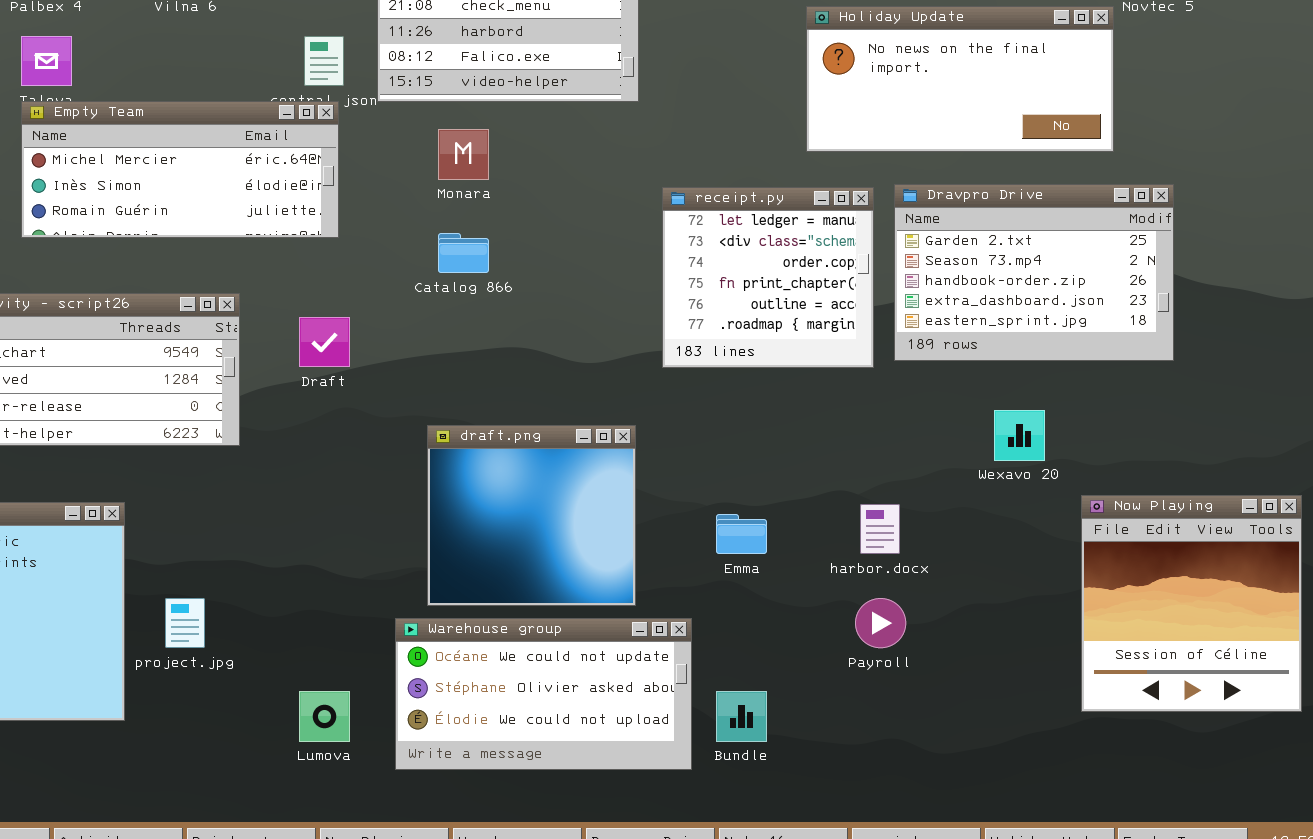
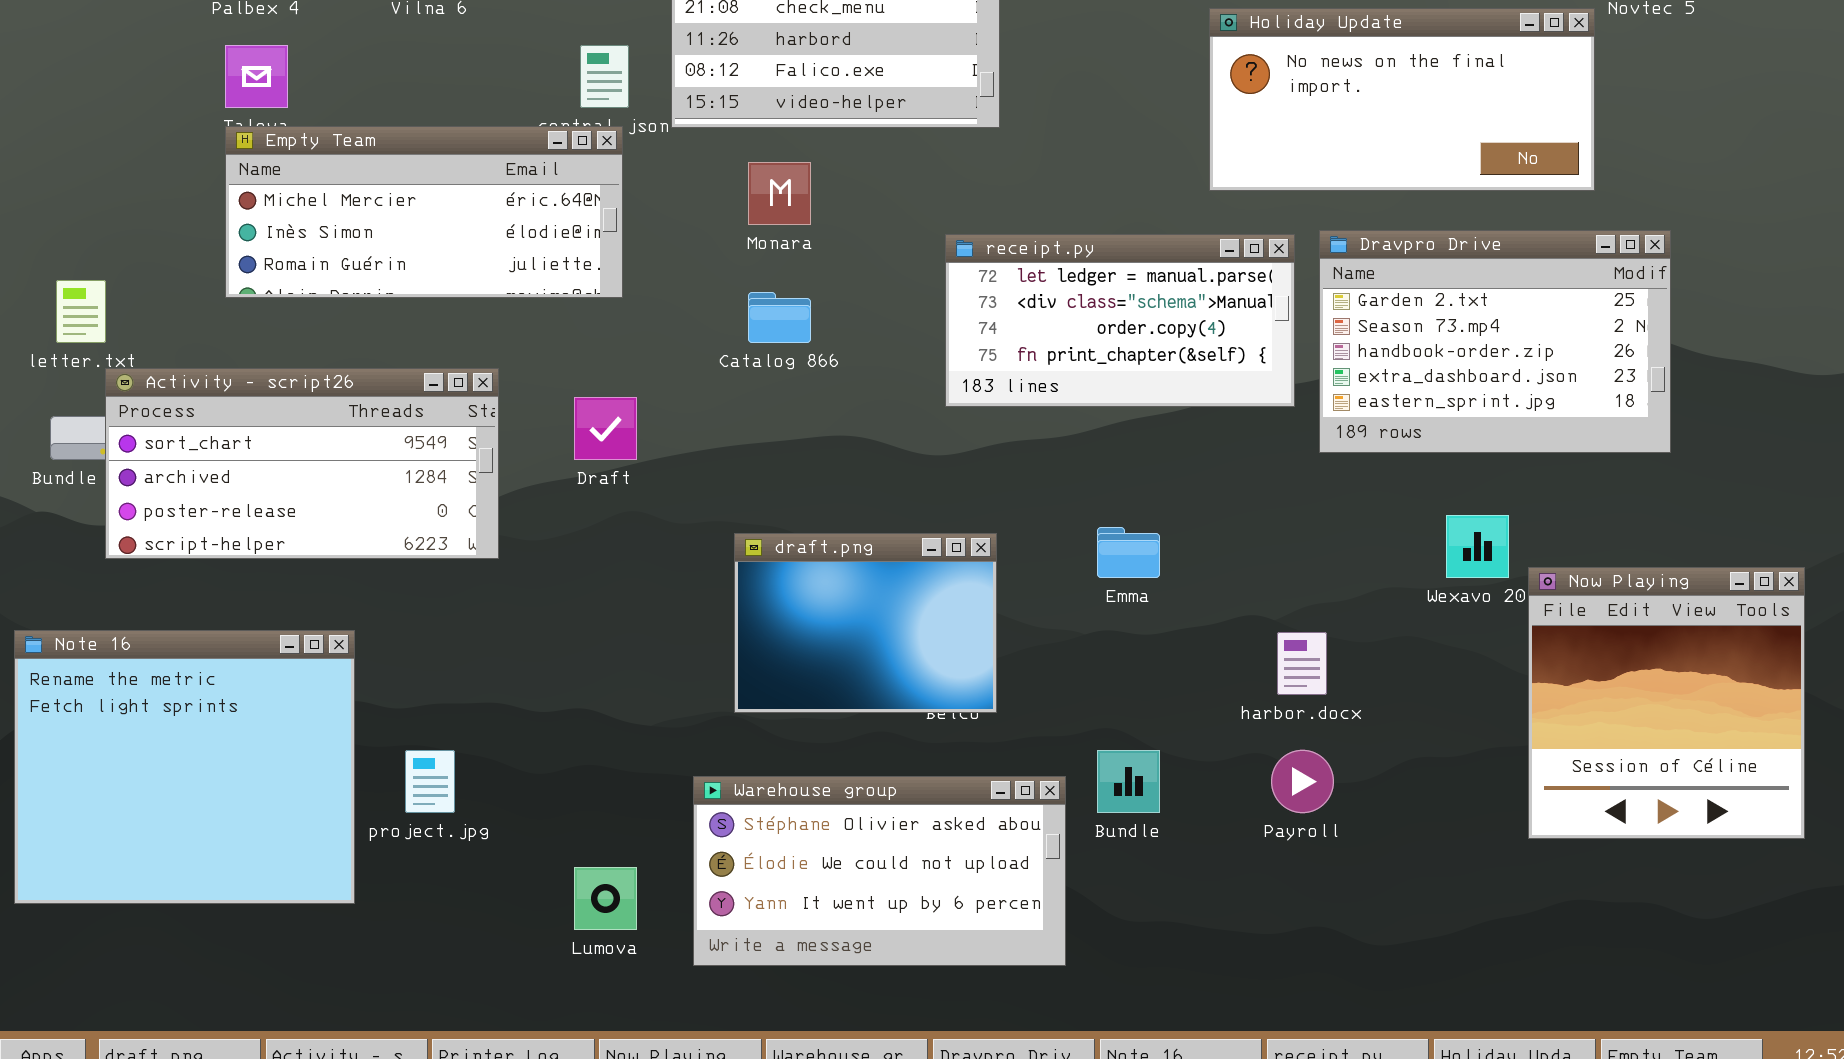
receipt.py: [662,187,874,368] -> [945,234,1295,407], resized
draft.png: [427,425,636,606] -> [734,533,997,713], resized
Now Playing: [1081,495,1302,712] -> [1528,567,1805,839], moved
Emma: [716,514,767,554] -> [1097,527,1160,578], moved
Warehouse group: [395,618,692,770] -> [693,776,1066,966], scrolled down 1 row
Bundle: [716,691,767,742] -> [1097,750,1160,813], moved

